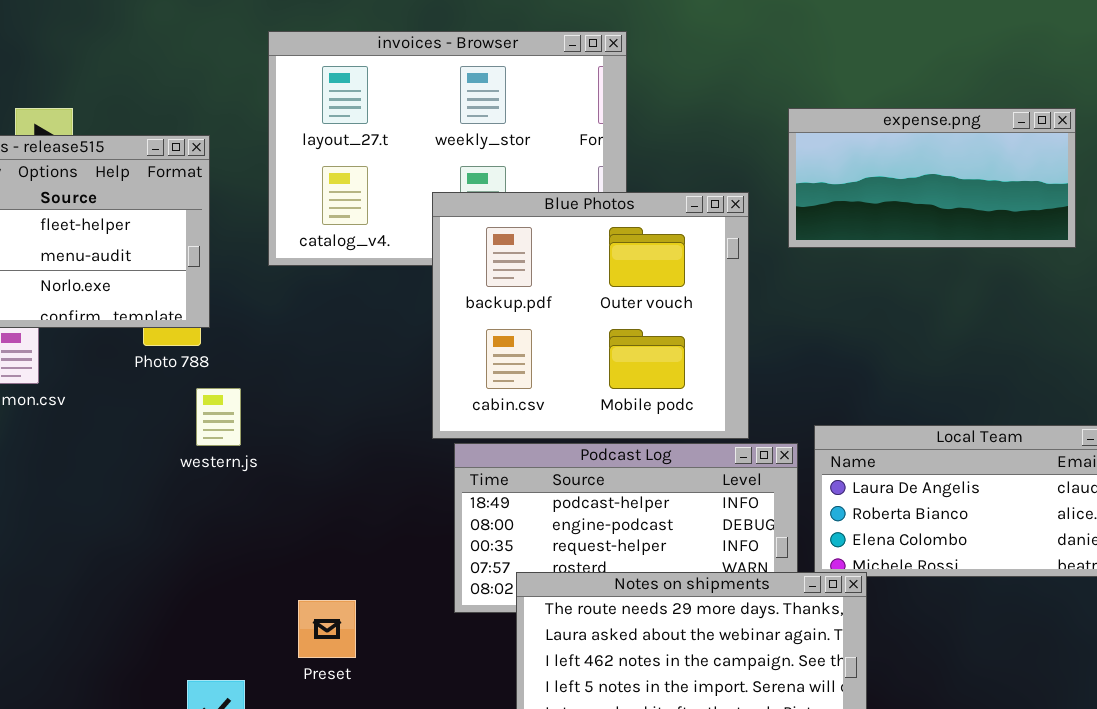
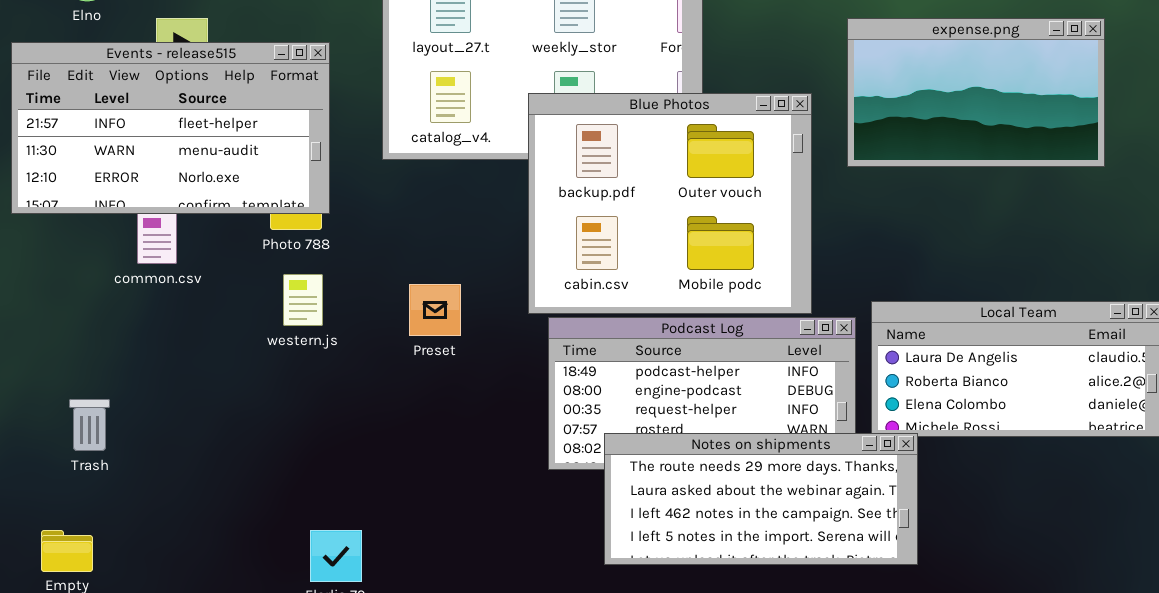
expense.png: [788,108,1076,248] -> [847,18,1105,167], resized
western.js: [196,388,241,446] -> [283,274,323,326], moved
Preset: [298,600,356,658] -> [409,284,461,336], moved

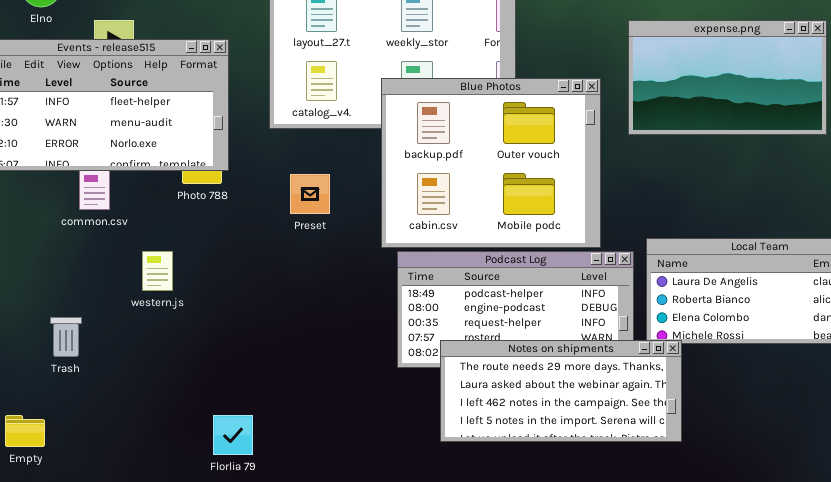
western.js: [283,274,323,326] -> [142,251,173,291], moved
Preset: [409,284,461,336] -> [290,174,330,214], moved
Trash: [69,399,110,451] -> [50,317,82,357], moved

